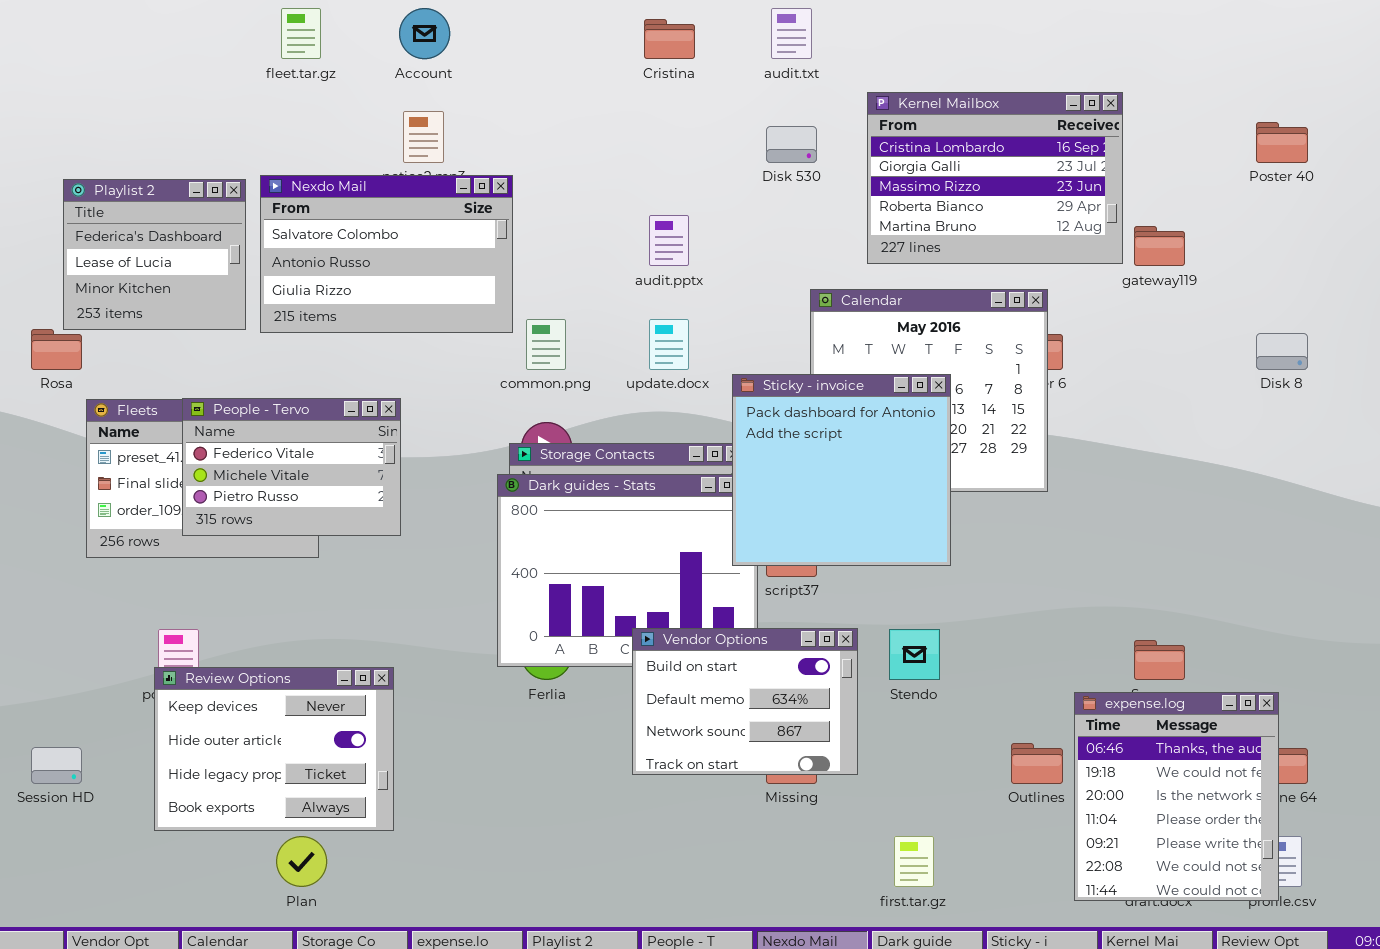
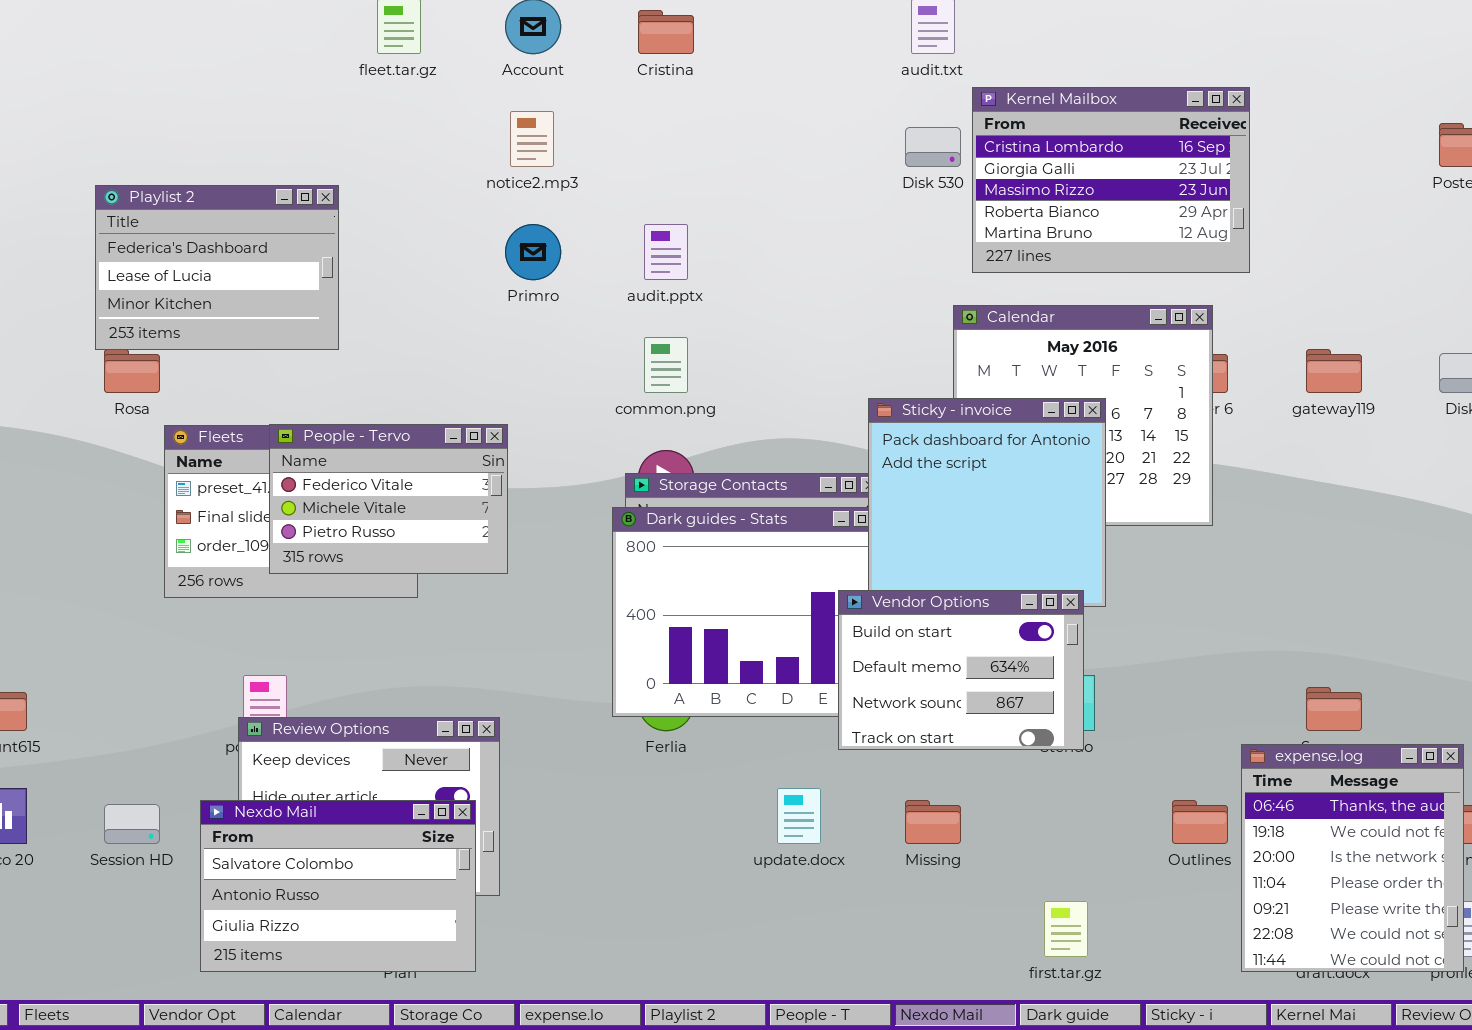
Cristina: [644,19,695,59] -> [638,10,694,54], moved
Kernel Mailbox: [867,92,1123,264] -> [972,87,1250,273], moved
Nexdo Mail: [260,175,513,333] -> [200,800,476,972], moved
Playlist 2: [63,179,246,330] -> [95,185,339,350], resized
audit.pptx: [649,215,689,266] -> [644,224,688,280], moved
gateway119: [1134,226,1185,266] -> [1306,349,1362,393], moved
update.docx: [649,319,689,370] -> [777,788,821,844], moved
Vendor Options: [632,628,858,775] -> [838,590,1084,750], moved

